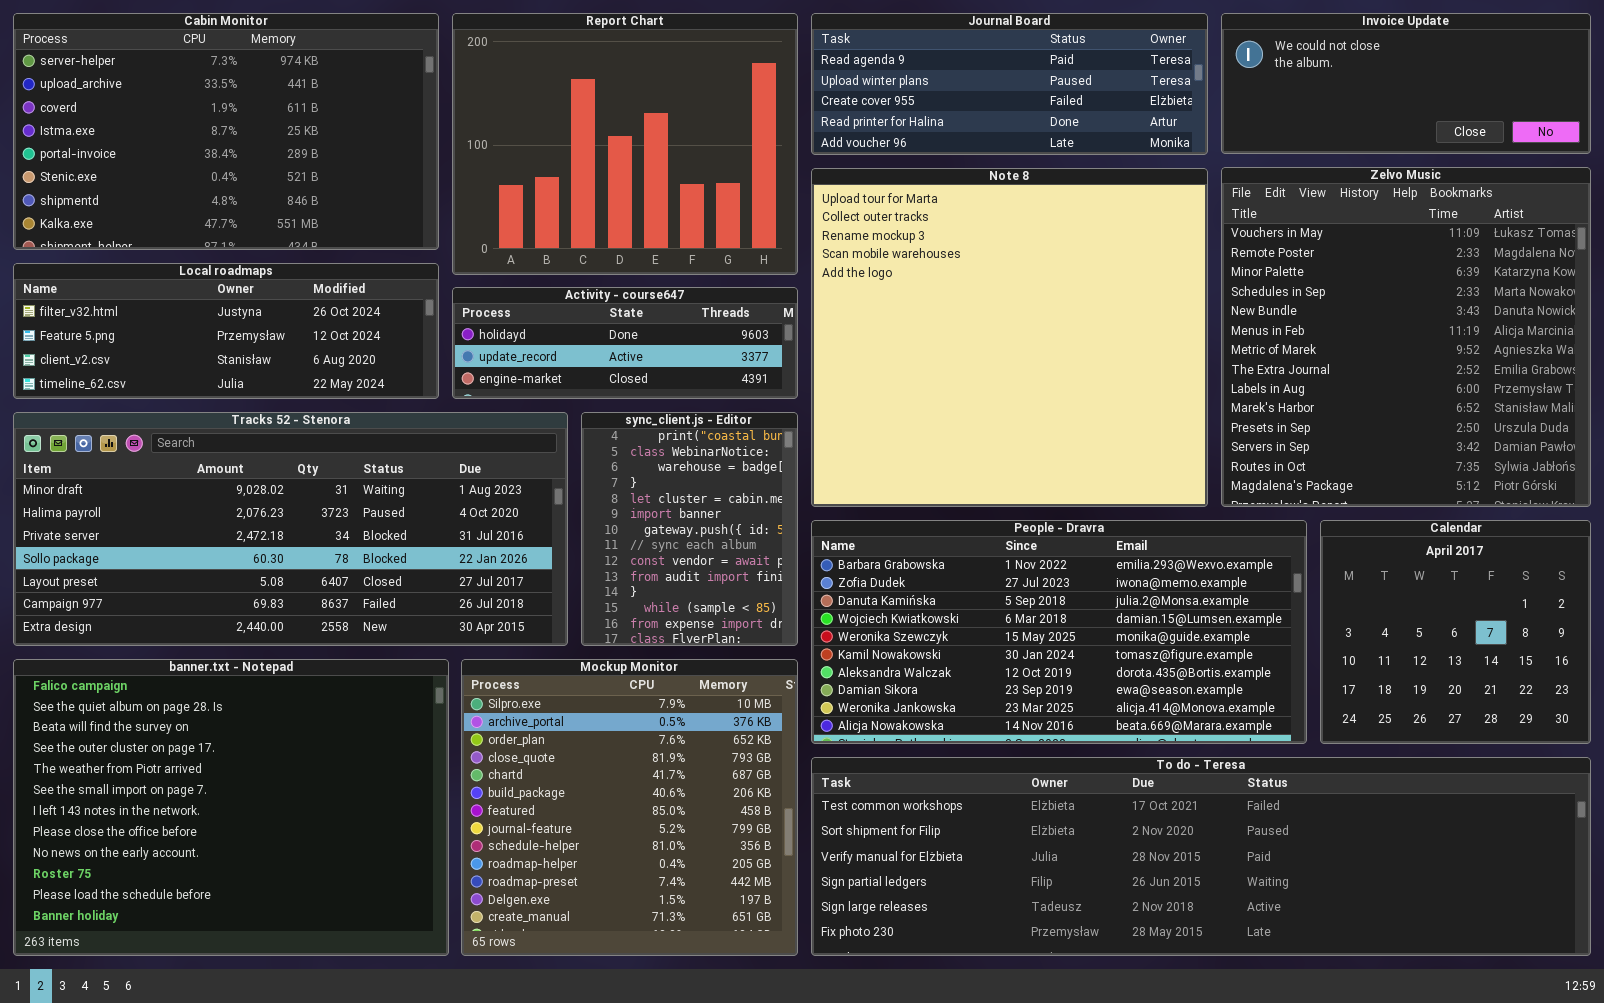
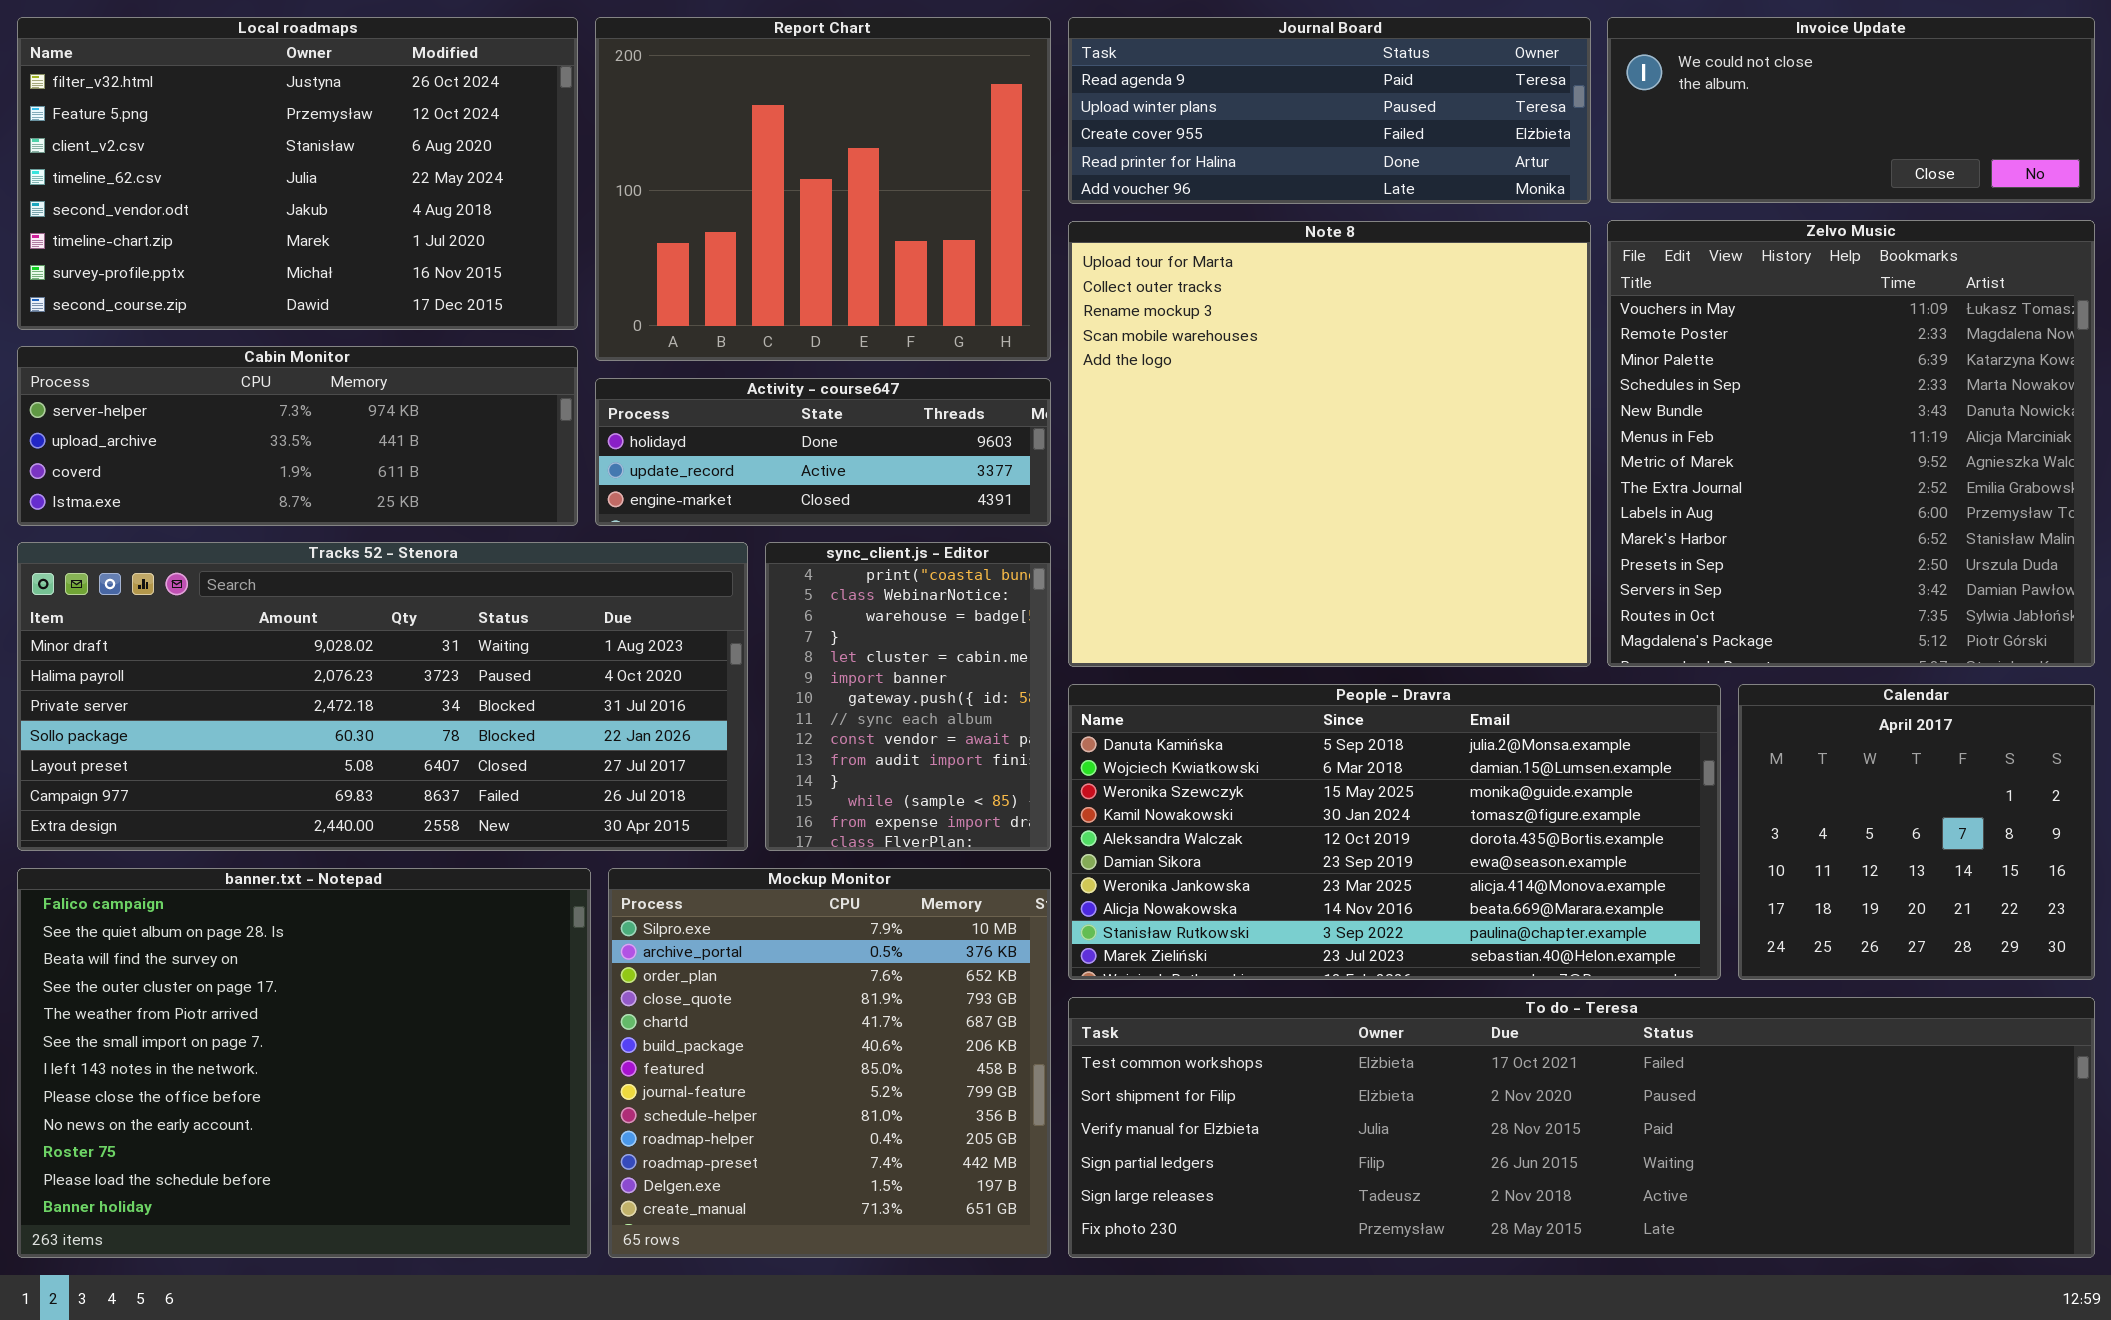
Cabin Monitor: [13,13,439,250] -> [17,346,578,526], moved, resized
Local roadmaps: [13,263,439,399] -> [17,17,578,330], moved, resized
People - Dravra: [811,520,1307,744] -> [1068,684,1721,980], scrolled down 2 rows

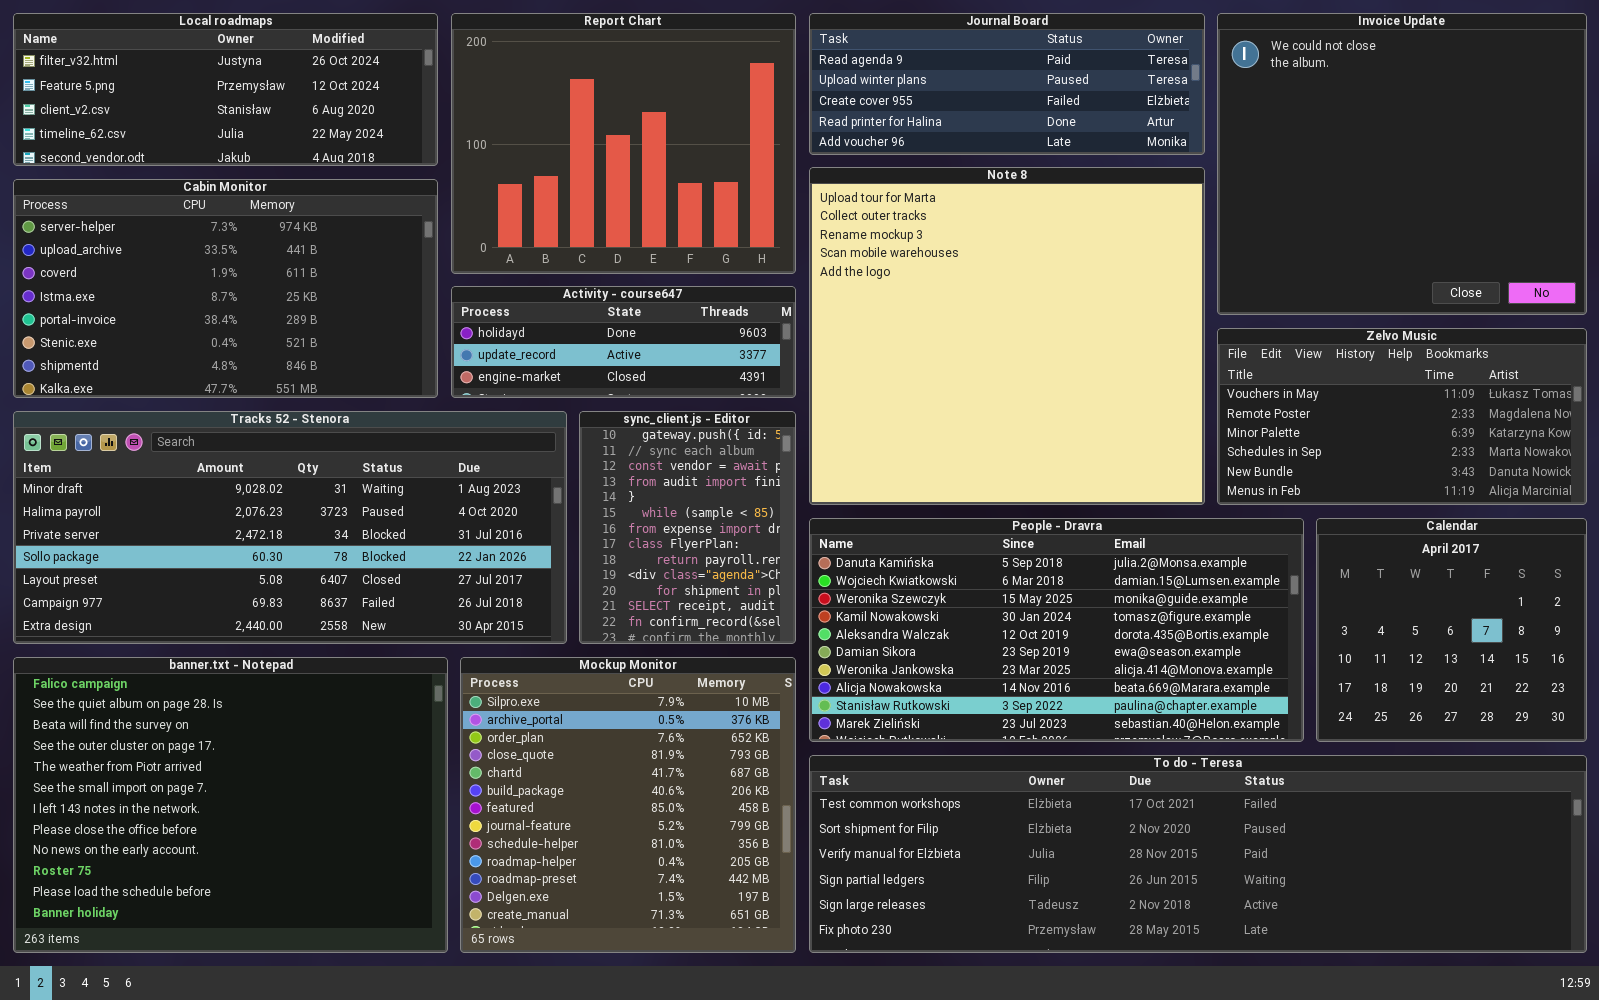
Local roadmaps: [17,17,578,330] -> [13,13,438,166], resized
Invoice Update: [1607,17,2095,203] -> [1217,13,1587,315], resized
Zelvo Music: [1607,220,2095,667] -> [1217,328,1587,505], resized
Cabin Monitor: [17,346,578,526] -> [13,179,438,398], resized
sync_client.js - Editor: [765,542,1051,851] -> [579,411,796,644], scrolled down 6 rows

